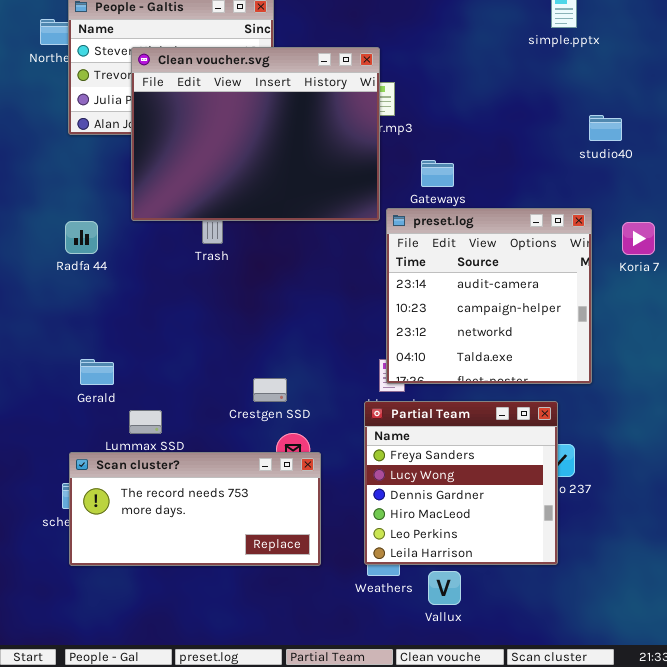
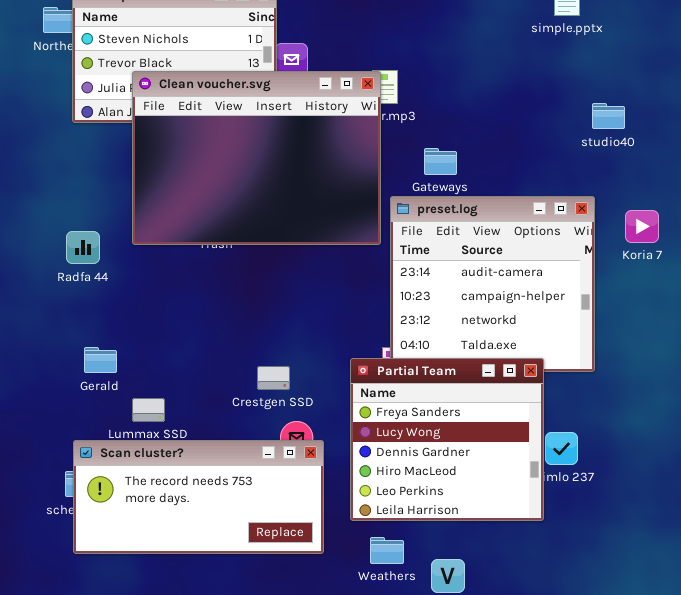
Clean voucher.svg: [131,47,380,221] -> [132,71,381,245], moved
Radfa 44: [65,221,98,254] -> [66,231,100,264], moved
Partial Team: [364,401,558,565] -> [350,358,544,521], moved

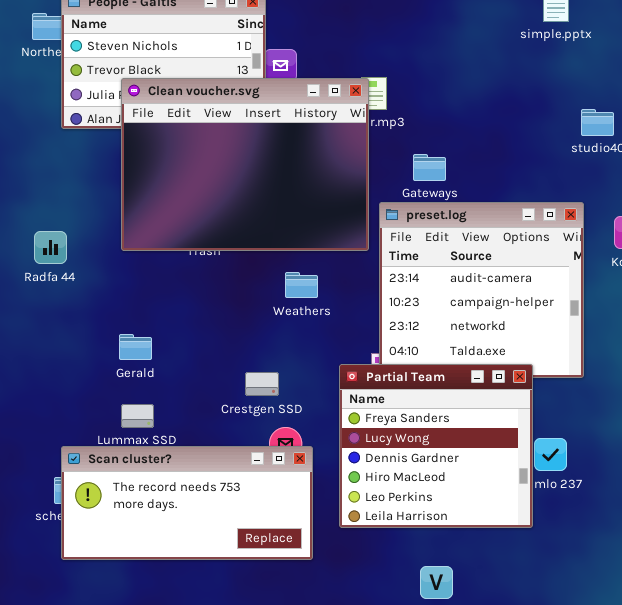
Radfa 44: [66,231,100,264] -> [34,231,67,264], moved
Gerald: [84,347,117,373] -> [119,334,152,360], moved
Weathers: [370,537,404,564] -> [285,272,318,298], moved

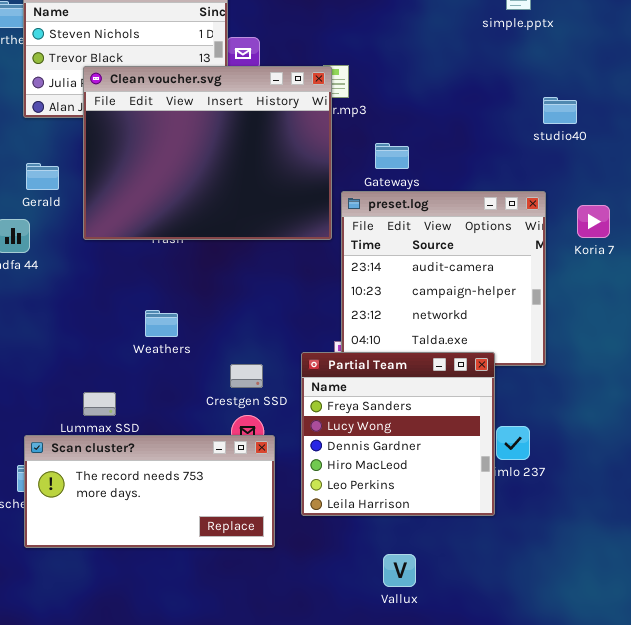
Weathers: [285,272,318,298] -> [145,310,178,337], moved
Gerald: [119,334,152,360] -> [26,163,59,190], moved
Crestgen SSD: [245,372,279,396] -> [230,364,263,388], moved

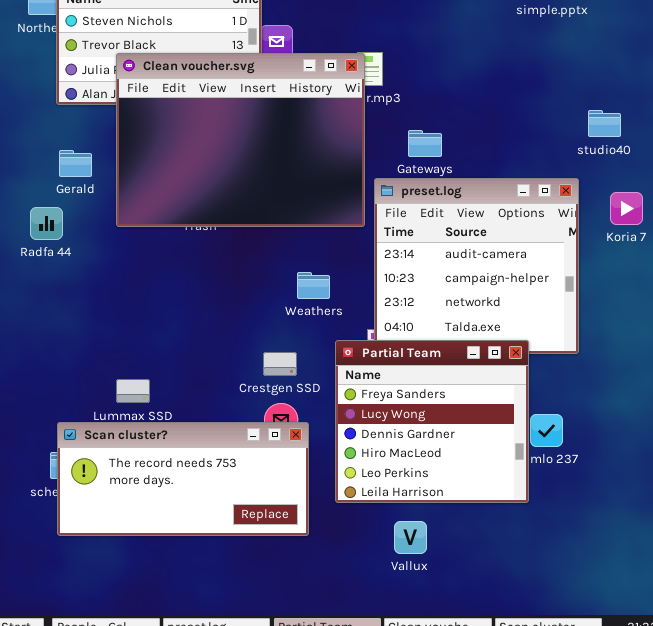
studio40: [543,97,577,124] -> [588,110,621,137], moved
Weathers: [145,310,178,337] -> [297,272,330,299], moved
Vallux: [383,554,416,587] -> [394,521,427,554], moved

